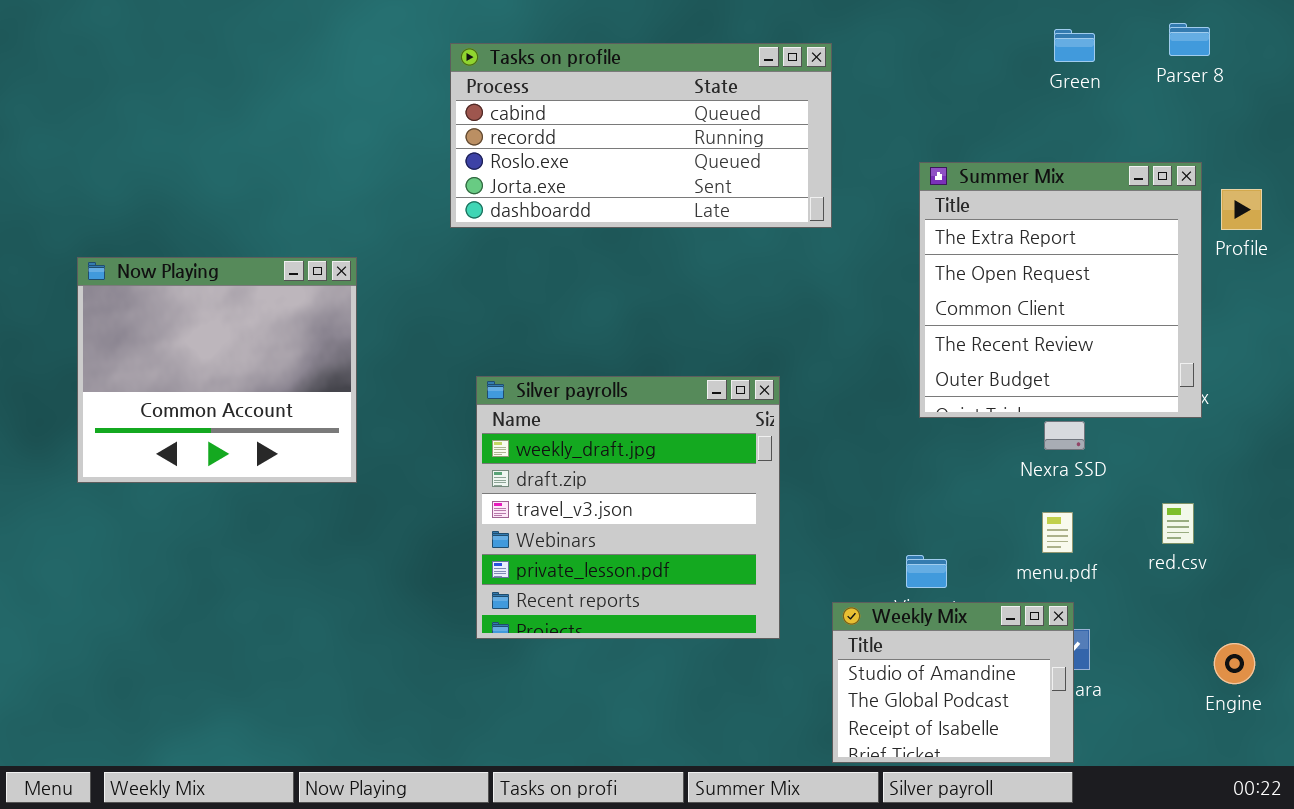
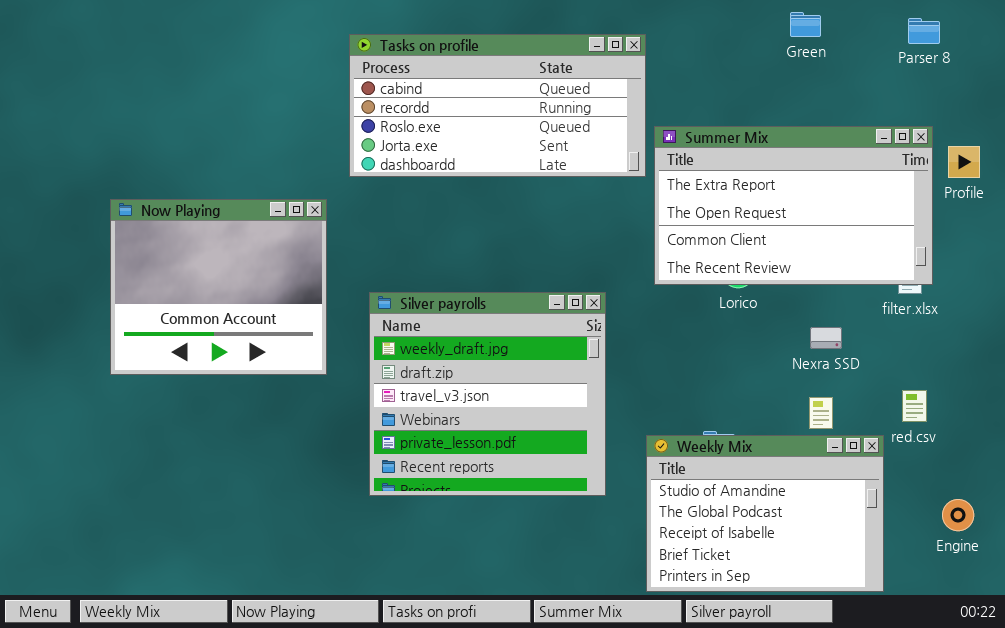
Green: [1054,29,1095,62] -> [790,12,821,37], moved
Summer Mix: [919,162,1202,418] -> [654,126,933,285], resized
Now Playing: [77,257,357,483] -> [110,199,327,375], moved
Weekly Mix: [832,602,1074,763] -> [646,435,884,592], resized

